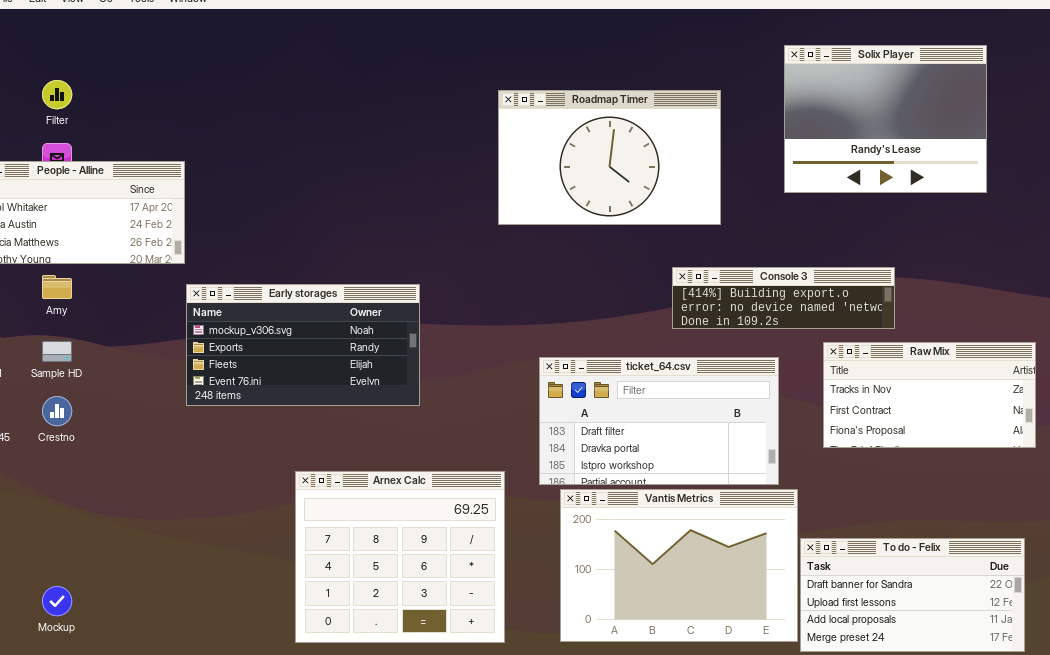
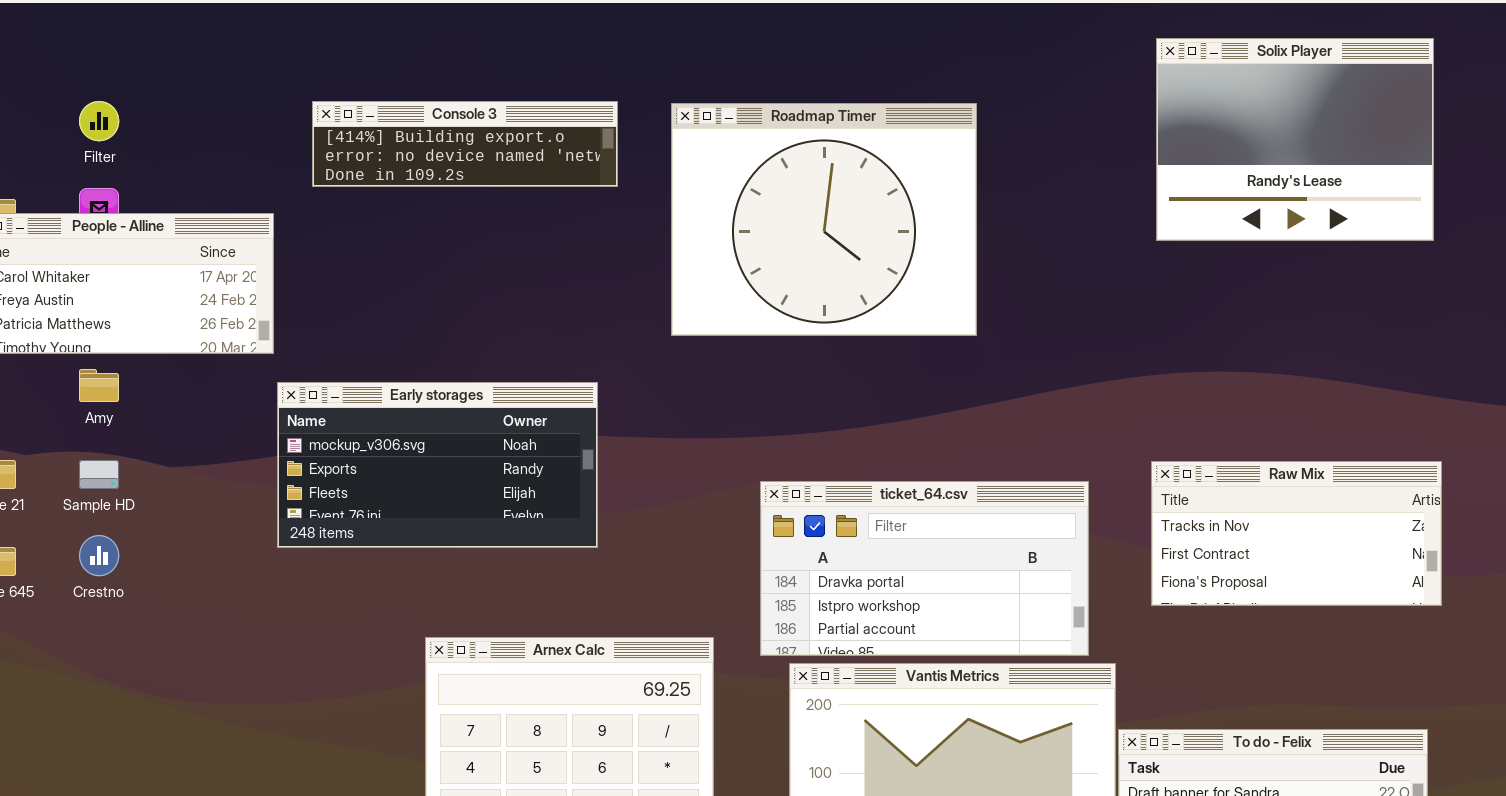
Solix Player: [784,45,987,193] -> [1156,38,1434,241], moved
Roadmap Timer: [498,90,721,225] -> [671,103,977,336], moved, resized
Console 3: [672,267,895,329] -> [312,101,618,187], moved
ticket_64.csv: [539,357,779,485] -> [760,481,1089,656], scrolled down 1 row

